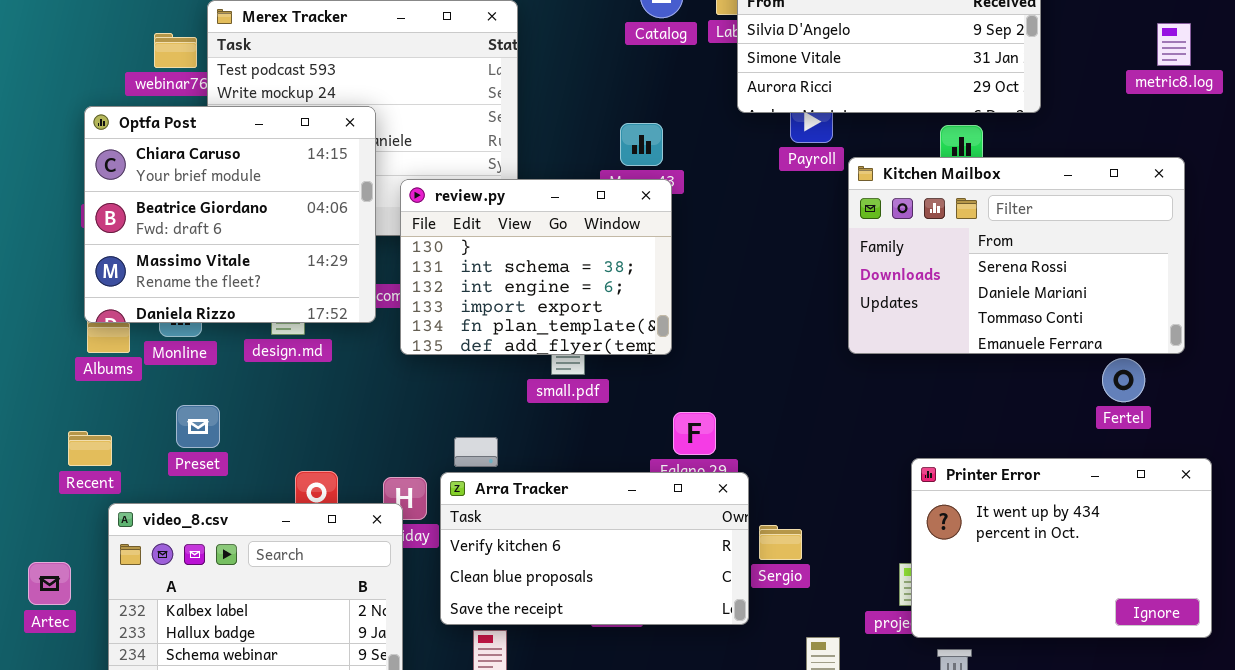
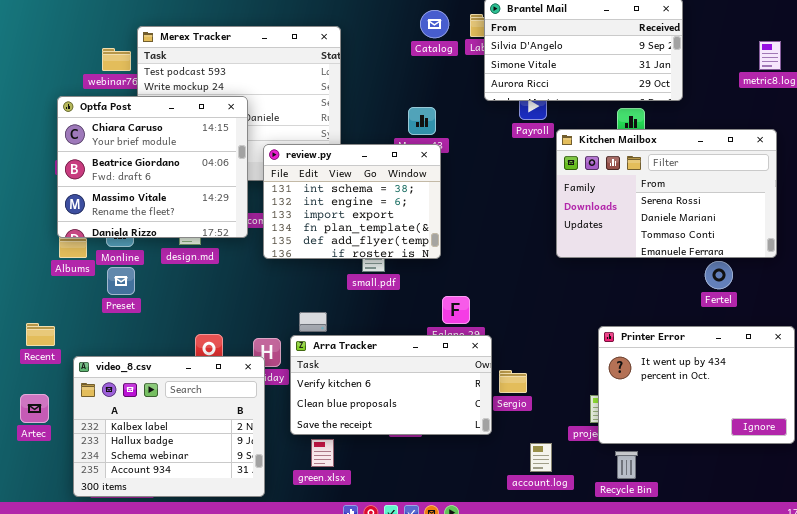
review.py: [400,179,672,355] -> [263,144,441,259], scrolled down 1 row
Fertel: [1102,358,1145,402] -> [705,261,733,289], moved
Preset: [176,405,220,448] -> [107,267,135,295], moved
Recent: [68,431,112,466] -> [26,323,55,346], moved

